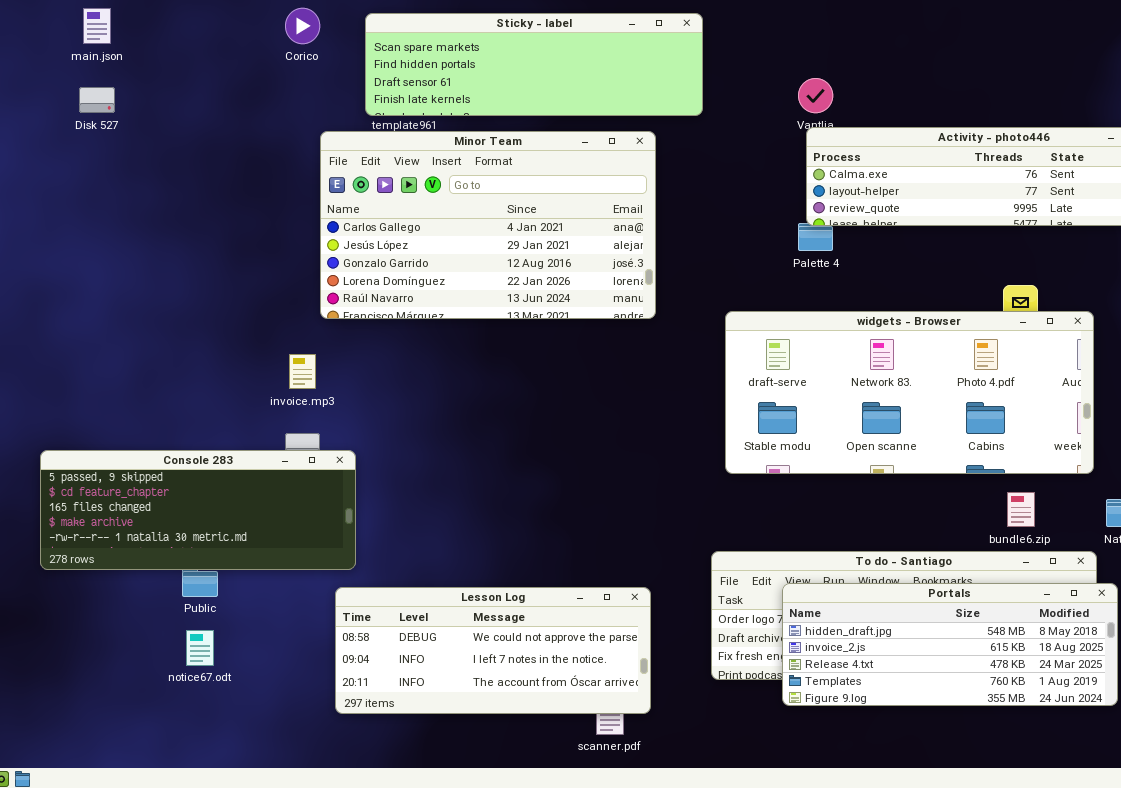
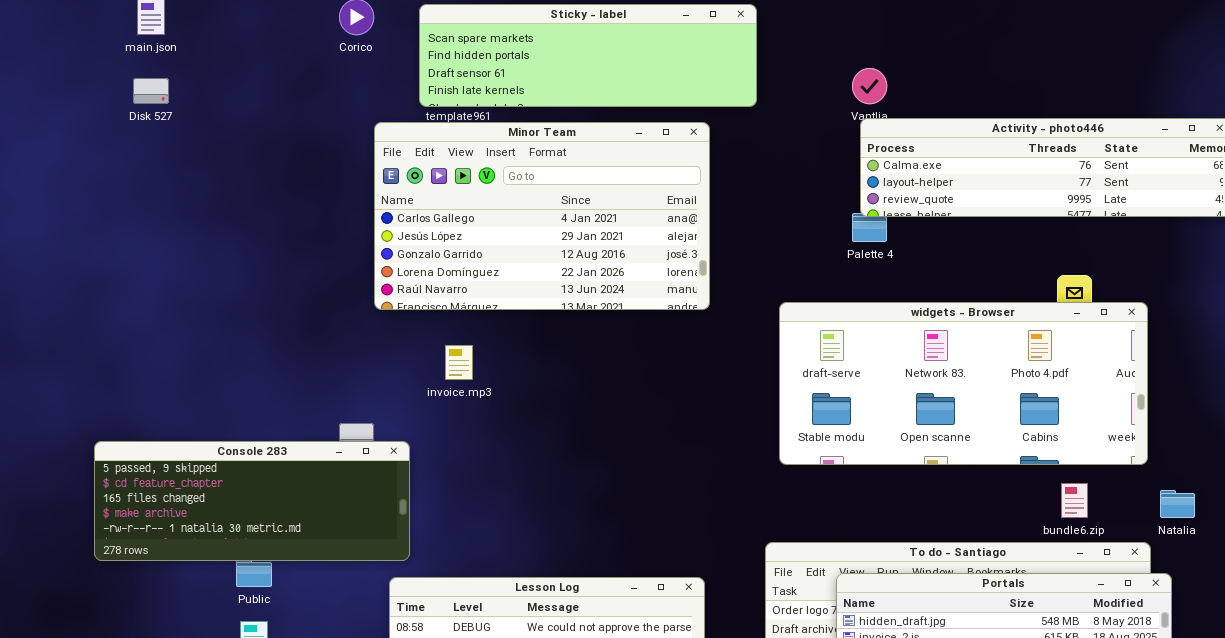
invoice.mp3: [289,354,316,389] -> [445,345,473,380], moved

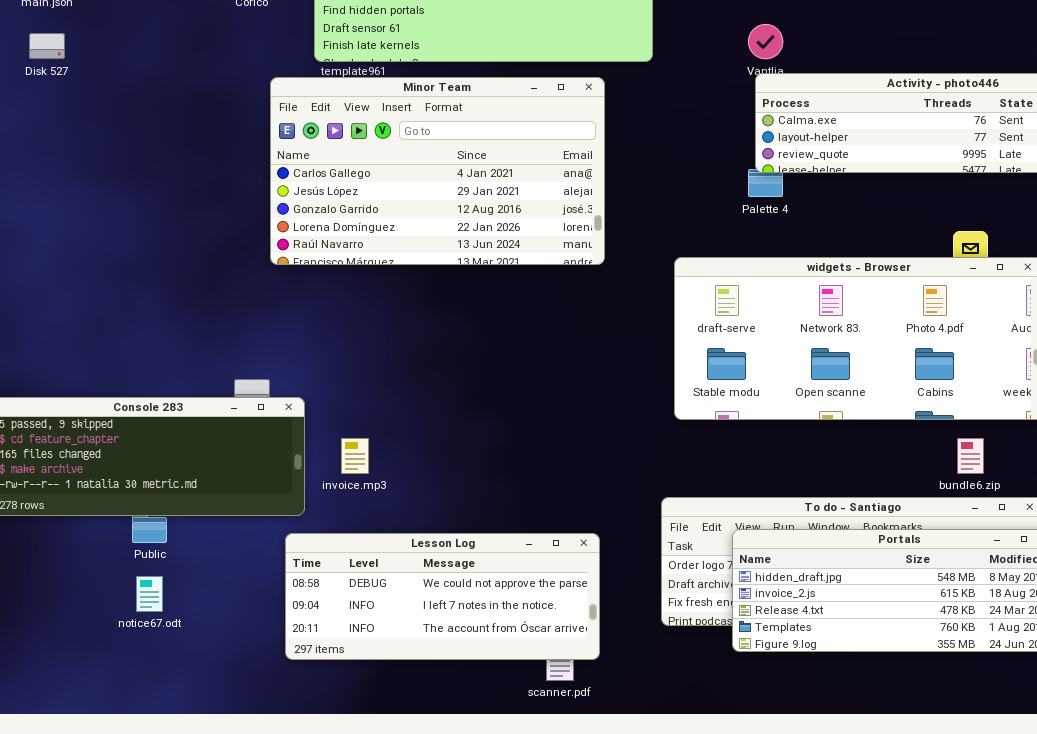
invoice.mp3: [445,345,473,380] -> [341,438,369,474], moved

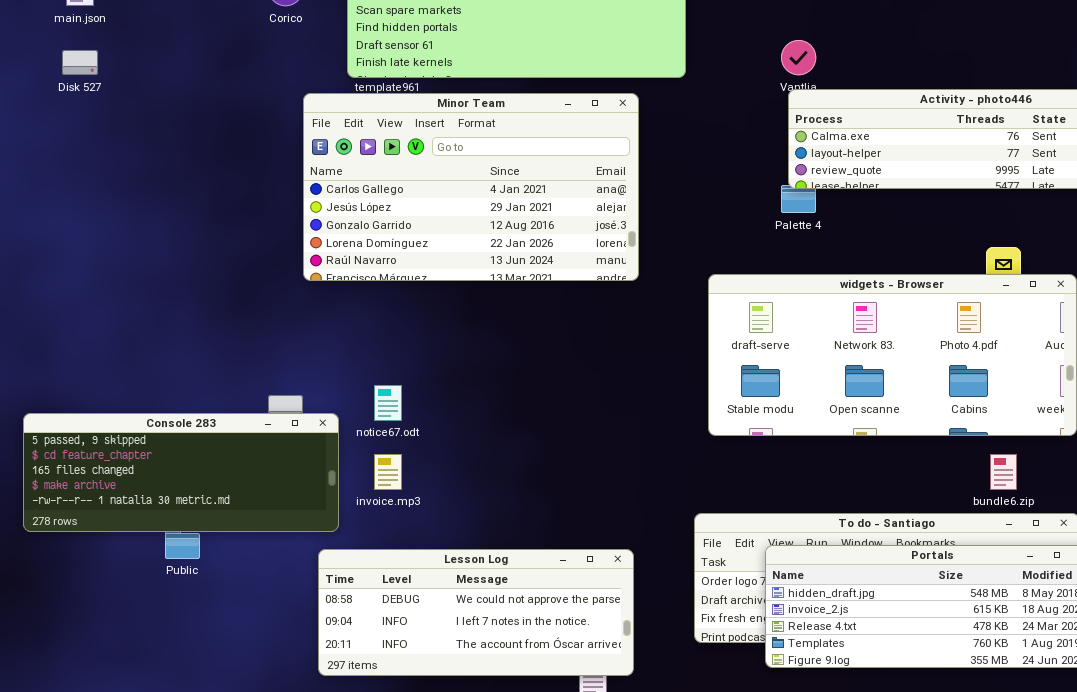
notice67.odt: [136,576,163,612] -> [374,385,402,421], moved

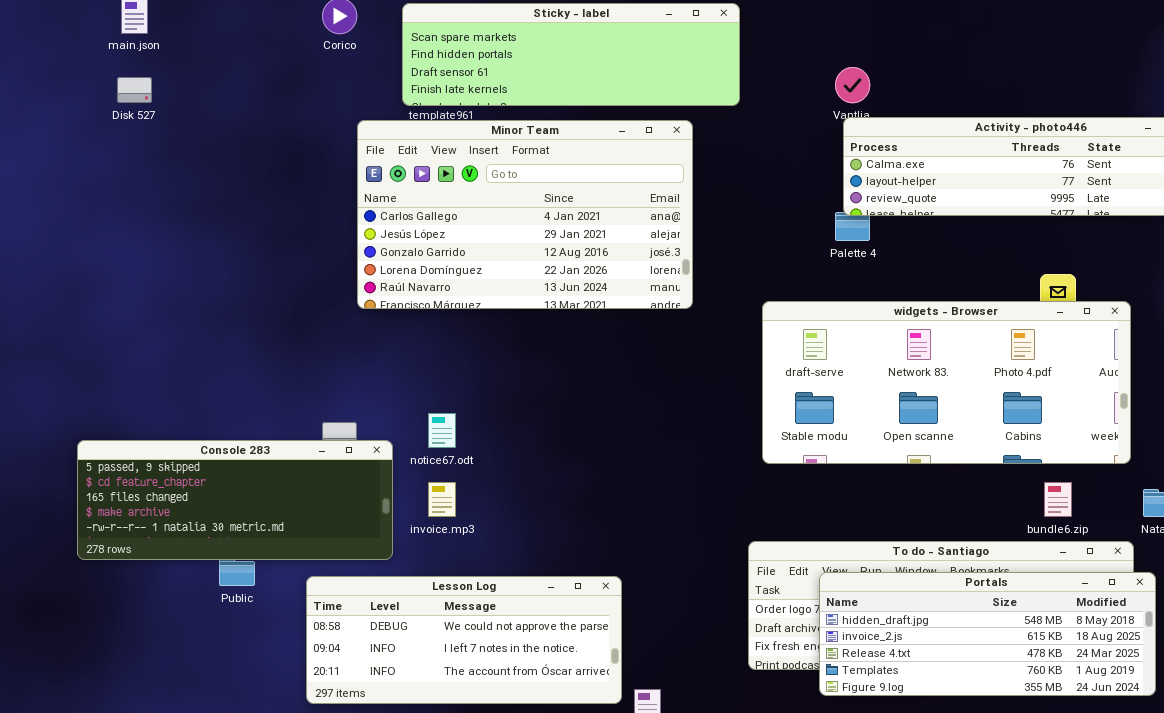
Lesson Log: [318,549,634,676] -> [306,576,622,704], moved

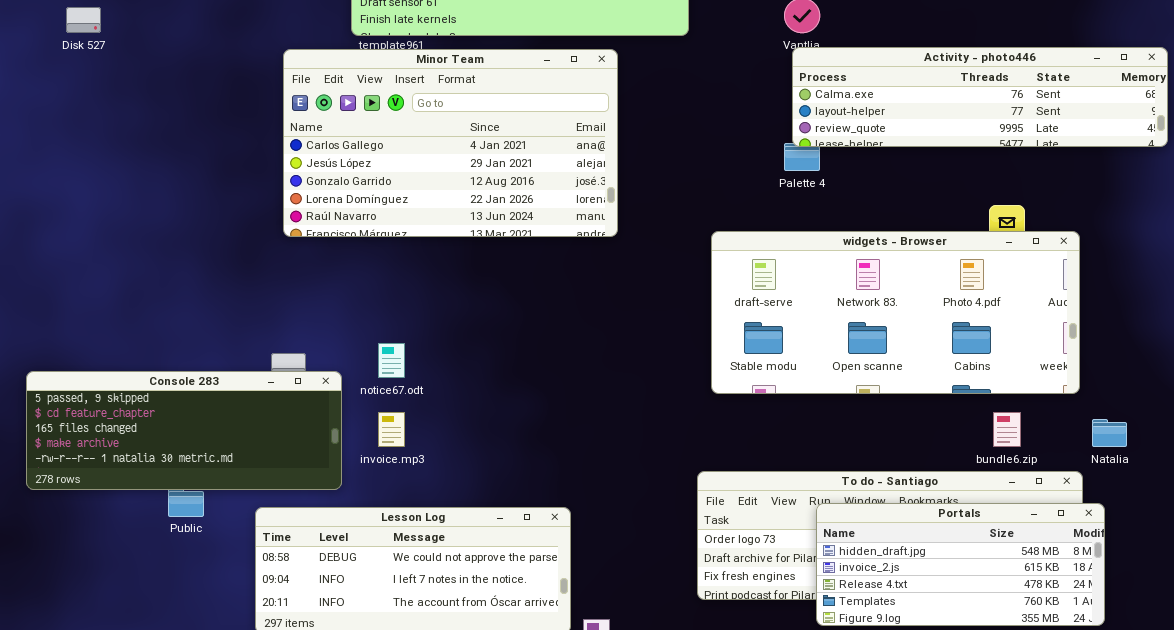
Minor Team: [357,120,693,309] -> [283,49,618,237], moved
Portals: [819,572,1156,696] -> [816,503,1105,626], resized

